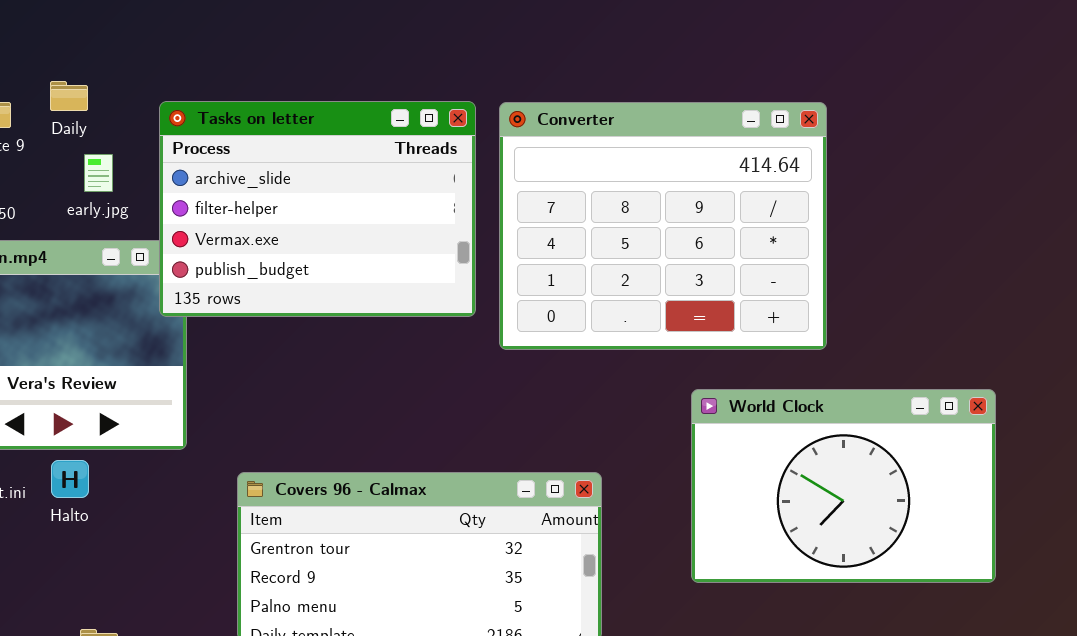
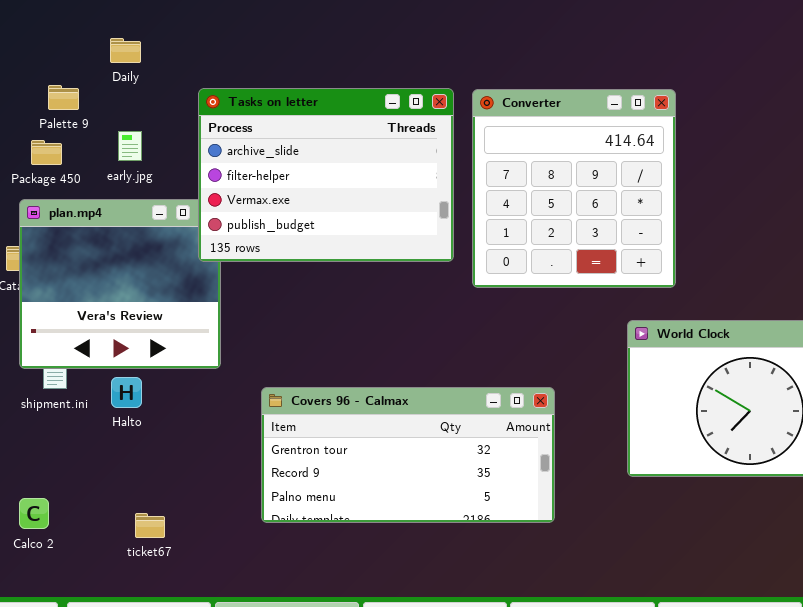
Daily: [50,81,88,111] -> [110,38,141,63], moved
Converter: [499,102,827,350] -> [472,89,676,288], resized
early.jpg: [84,154,113,192] -> [118,131,142,161], moved

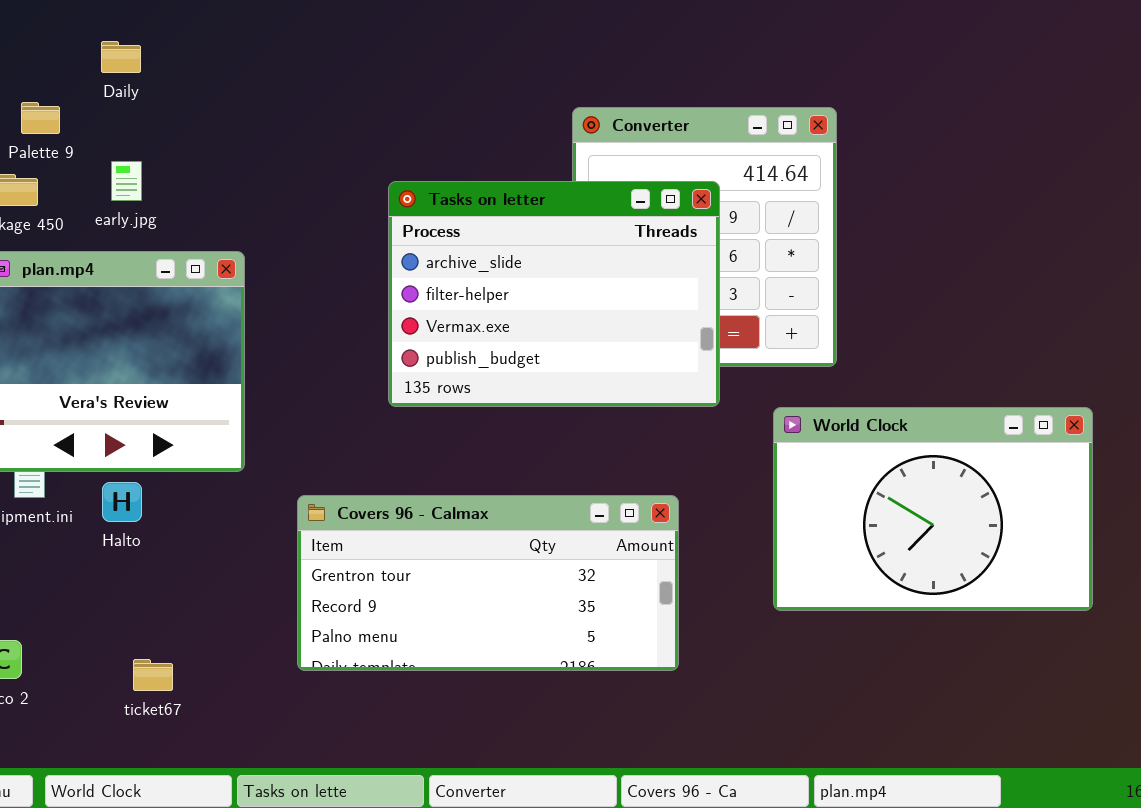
Tasks on letter: [198,88,454,262] -> [388,181,720,407], moved

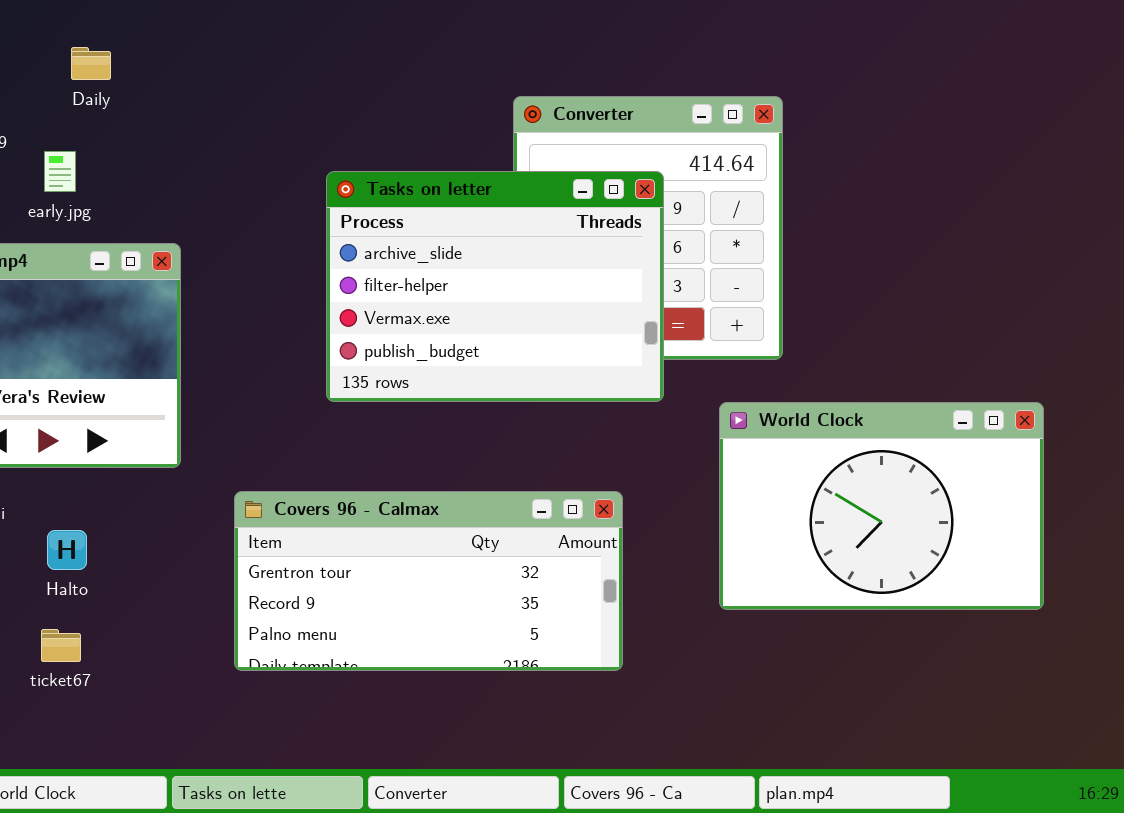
Daily: [101,41,141,73] -> [71,47,111,80], moved
Halto: [102,482,142,522] -> [47,530,87,570], moved
ticket67: [133,659,173,691] -> [41,629,81,662], moved

